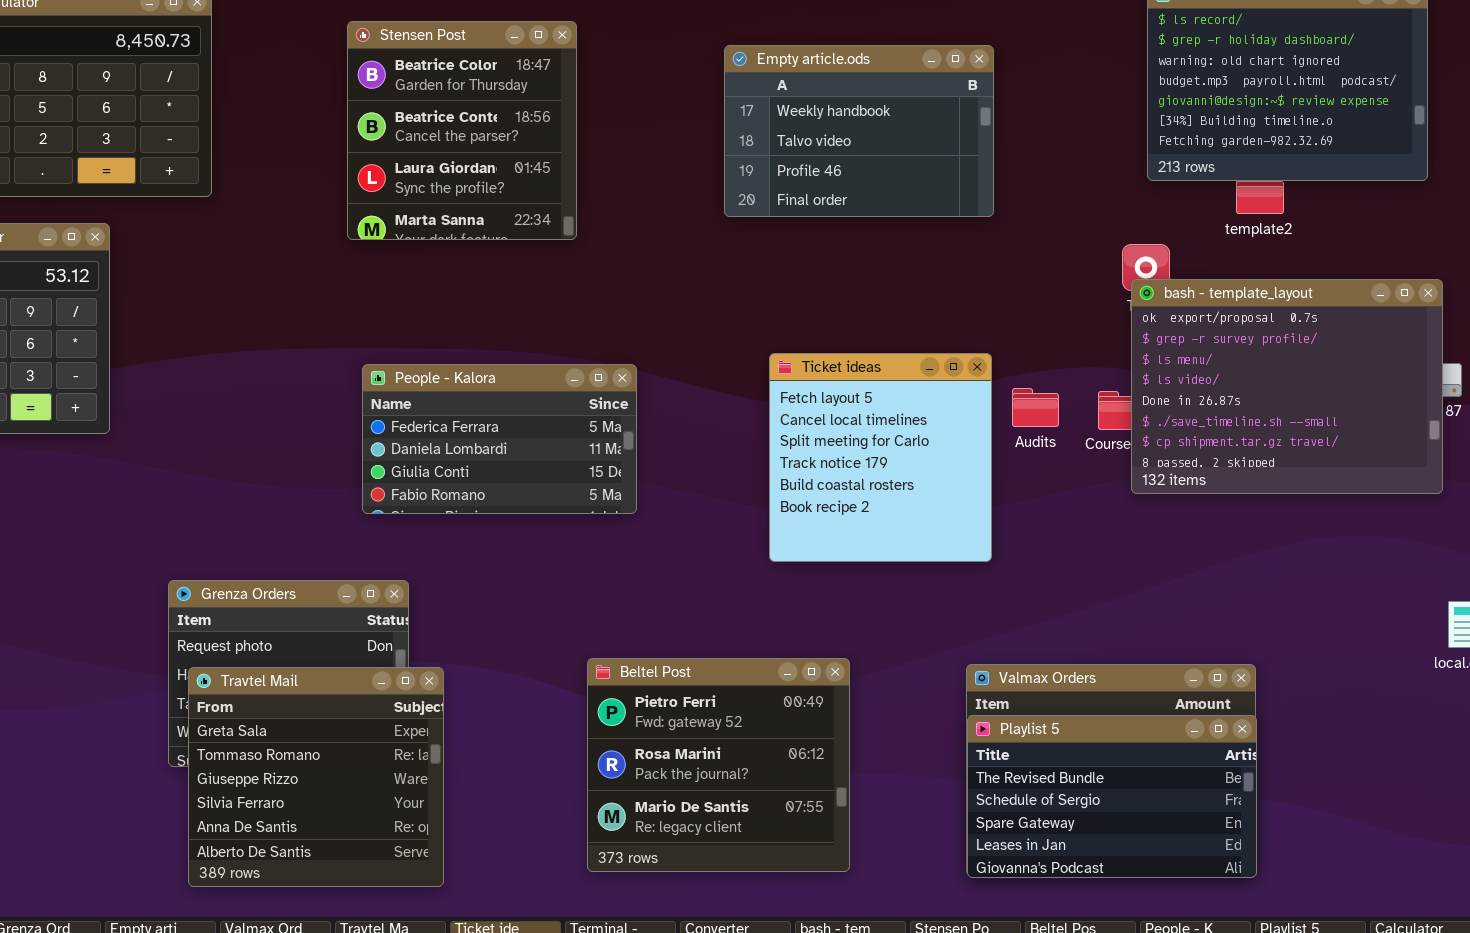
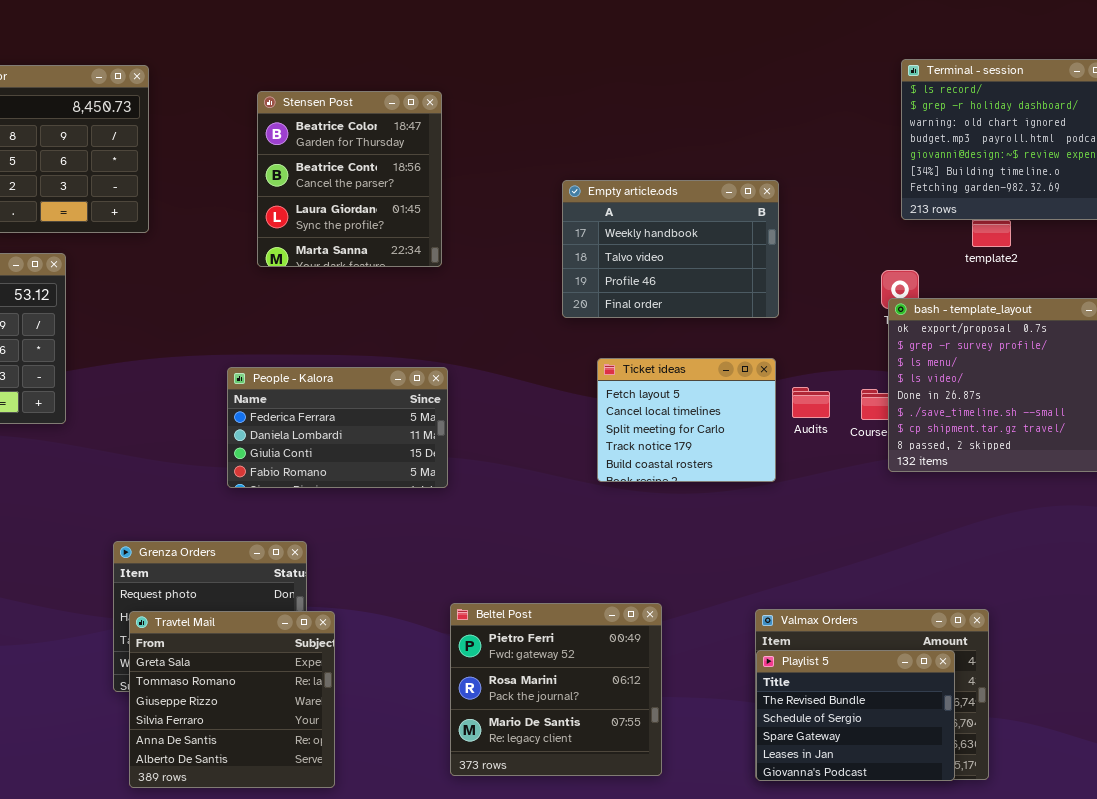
Empty article.ods: [724,45,994,217] -> [562,180,779,318], moved
Ticket ideas: [769,353,992,562] -> [597,358,776,482], resized
People - Kalora: [362,364,637,514] -> [227,367,448,488], moved
Playlist 5: [967,715,1257,878] -> [756,650,955,781], resized

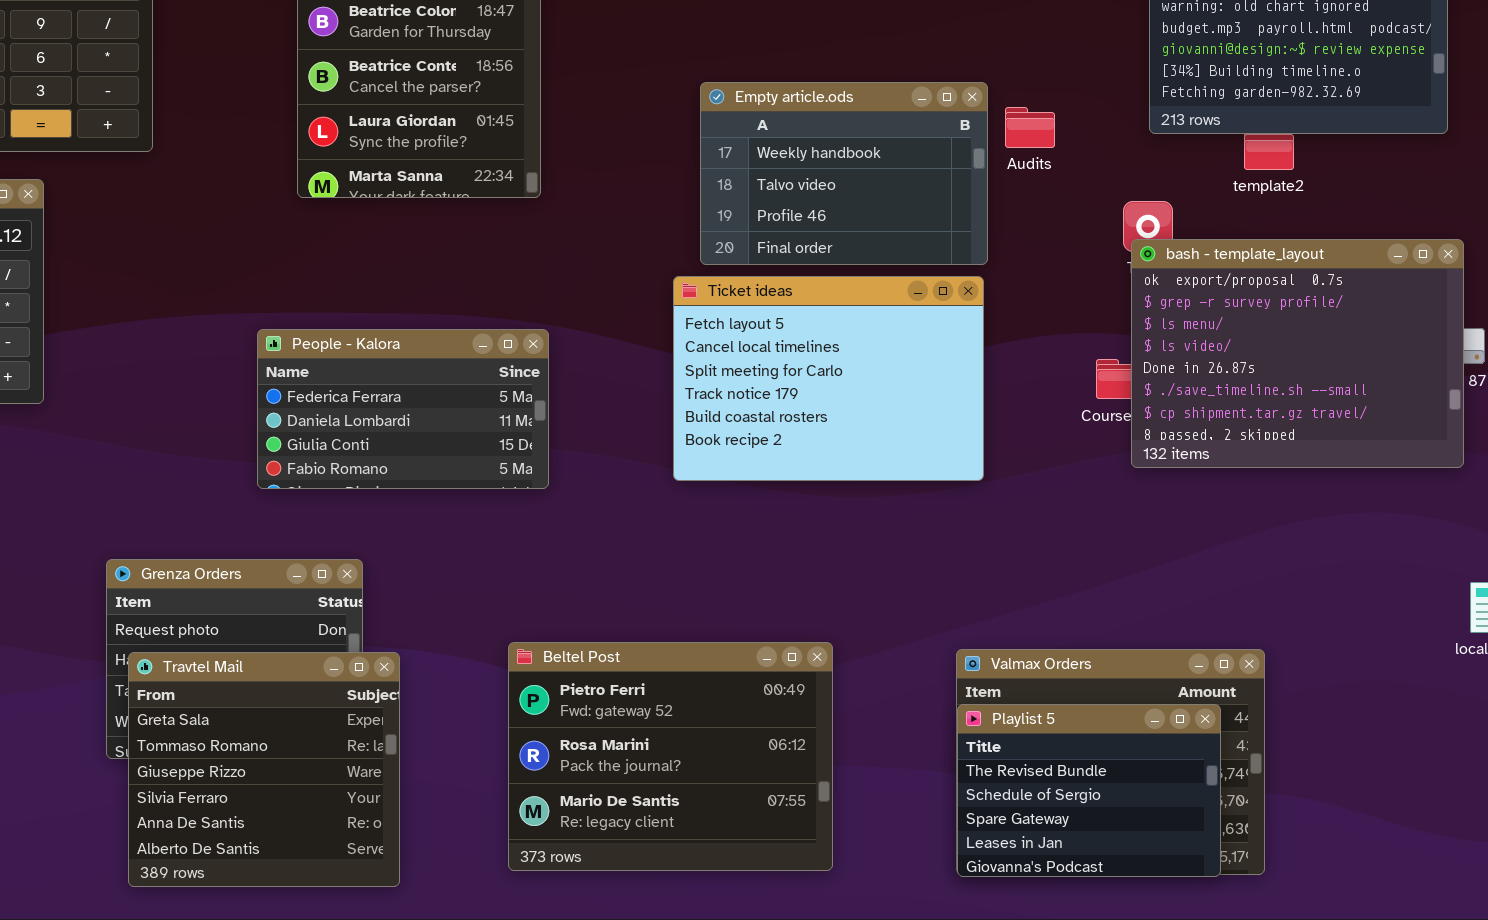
Ticket ideas: [597,358,776,482] -> [673,276,984,481], resized
Audits: [792,387,830,418] -> [1005,107,1055,148], moved
Beltel Post: [450,603,662,776] -> [508,642,833,871], resized

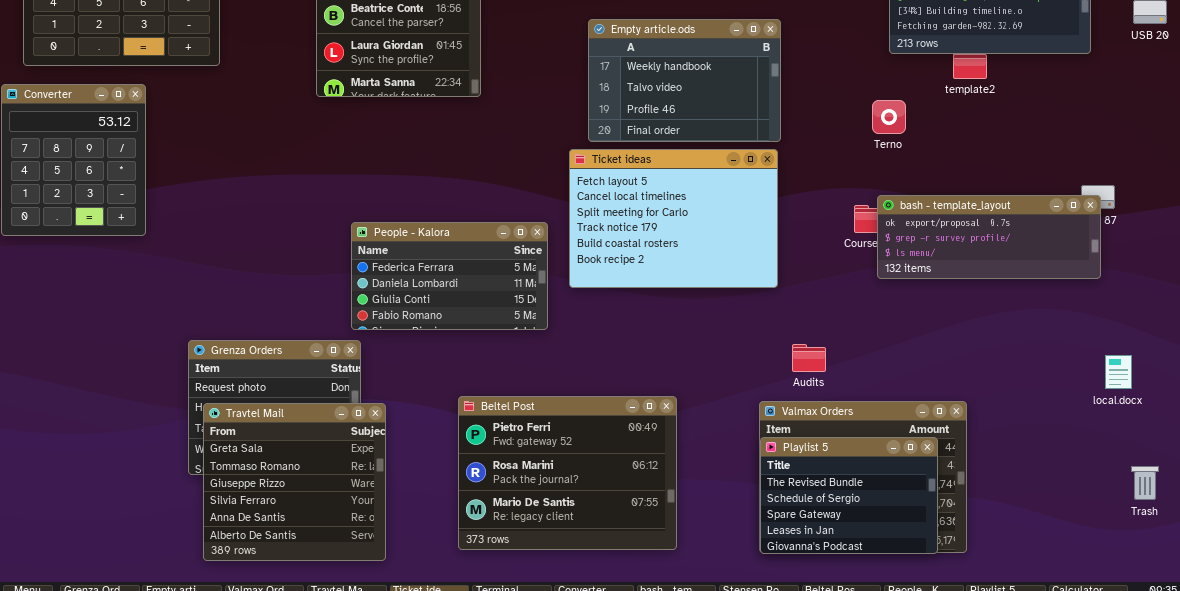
Audits: [1005,107,1055,148] -> [792,344,826,372], moved
bash - template_layout: [1131,239,1464,468] -> [877,195,1101,279], resized
People - Kalora: [257,329,549,489] -> [351,222,548,330], moved

